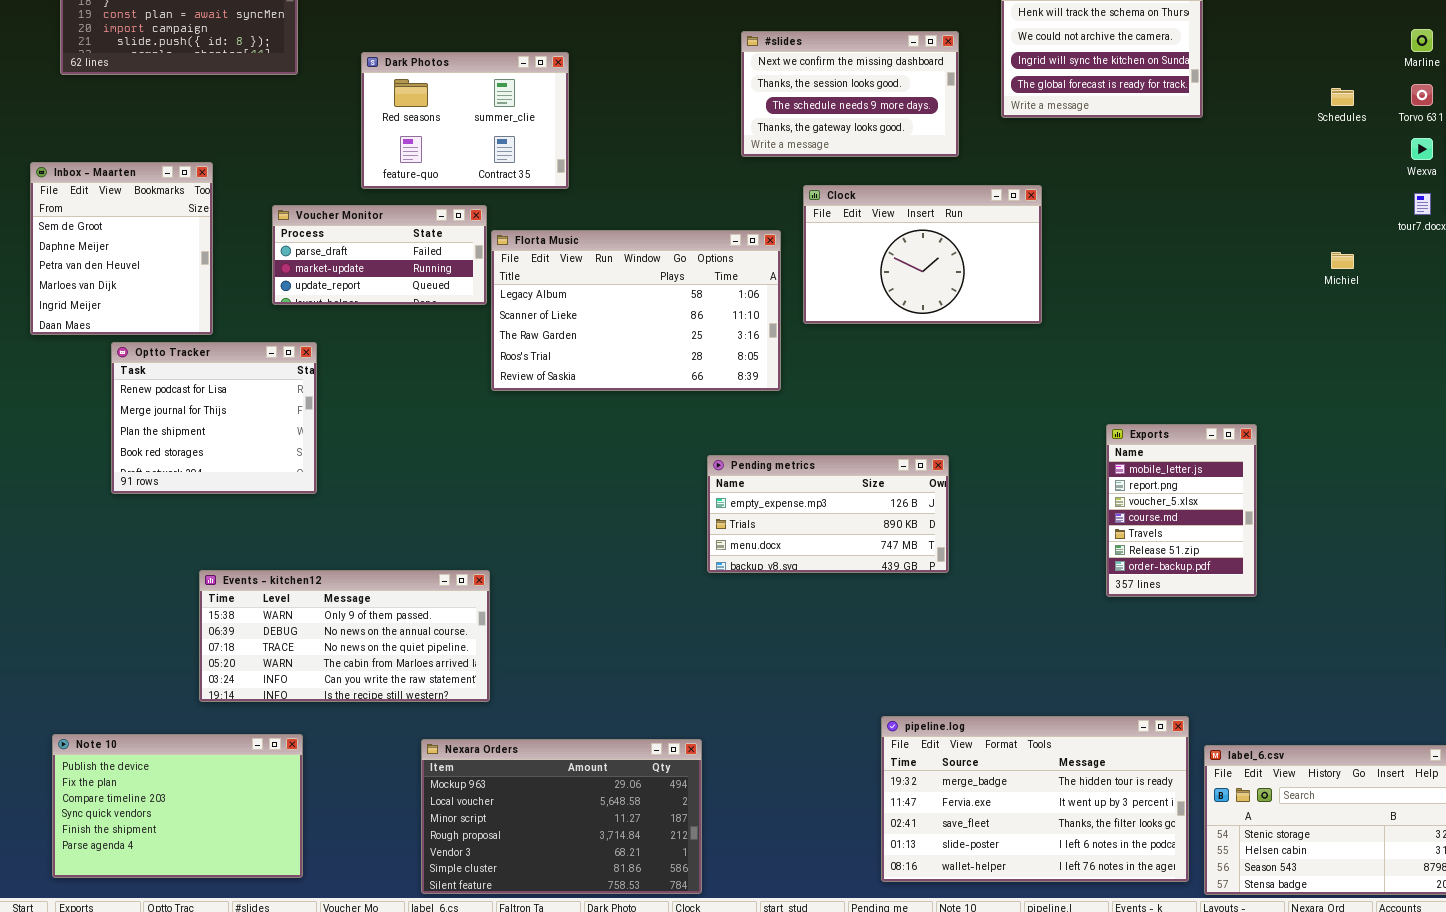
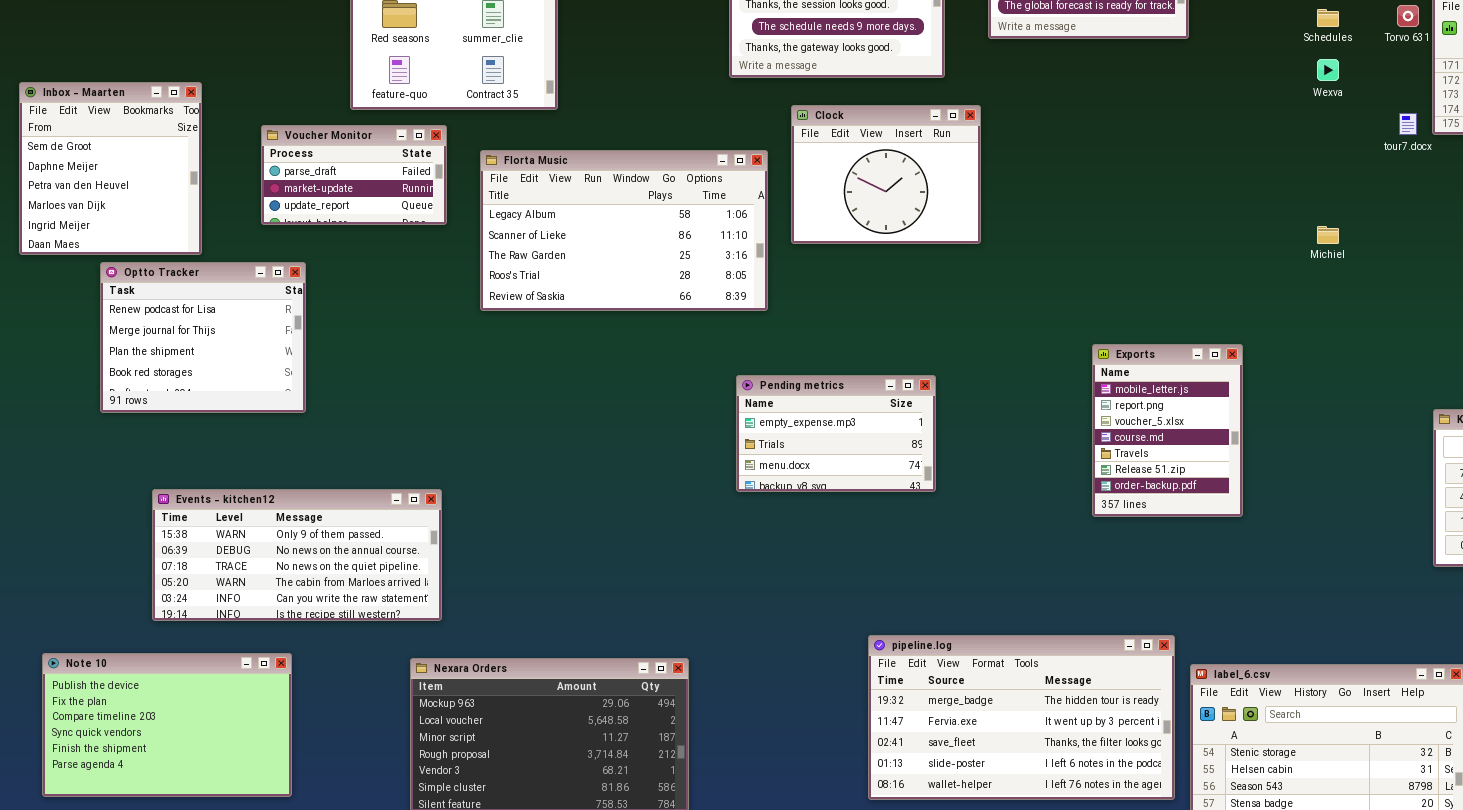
Wexva: [1411,138,1433,160] -> [1317,59,1339,81], moved
Clock: [803,185,1042,324] -> [791,105,981,244], resized
Voucher Monitor: [272,205,487,305] -> [261,125,447,225], resized
Michiel: [1331,252,1354,269] -> [1317,226,1339,244], moved
Pending metrics: [707,455,949,573] -> [736,375,936,492], resized
Events - kitchen12: [199,570,490,702] -> [152,489,442,621], moved

